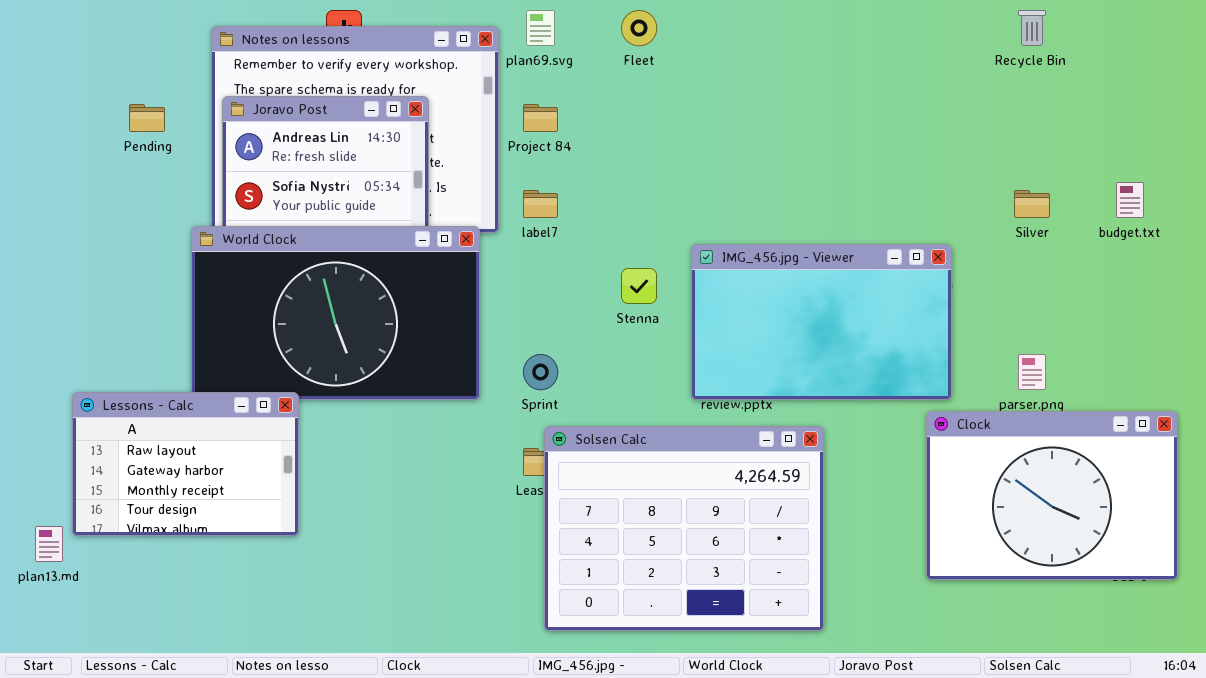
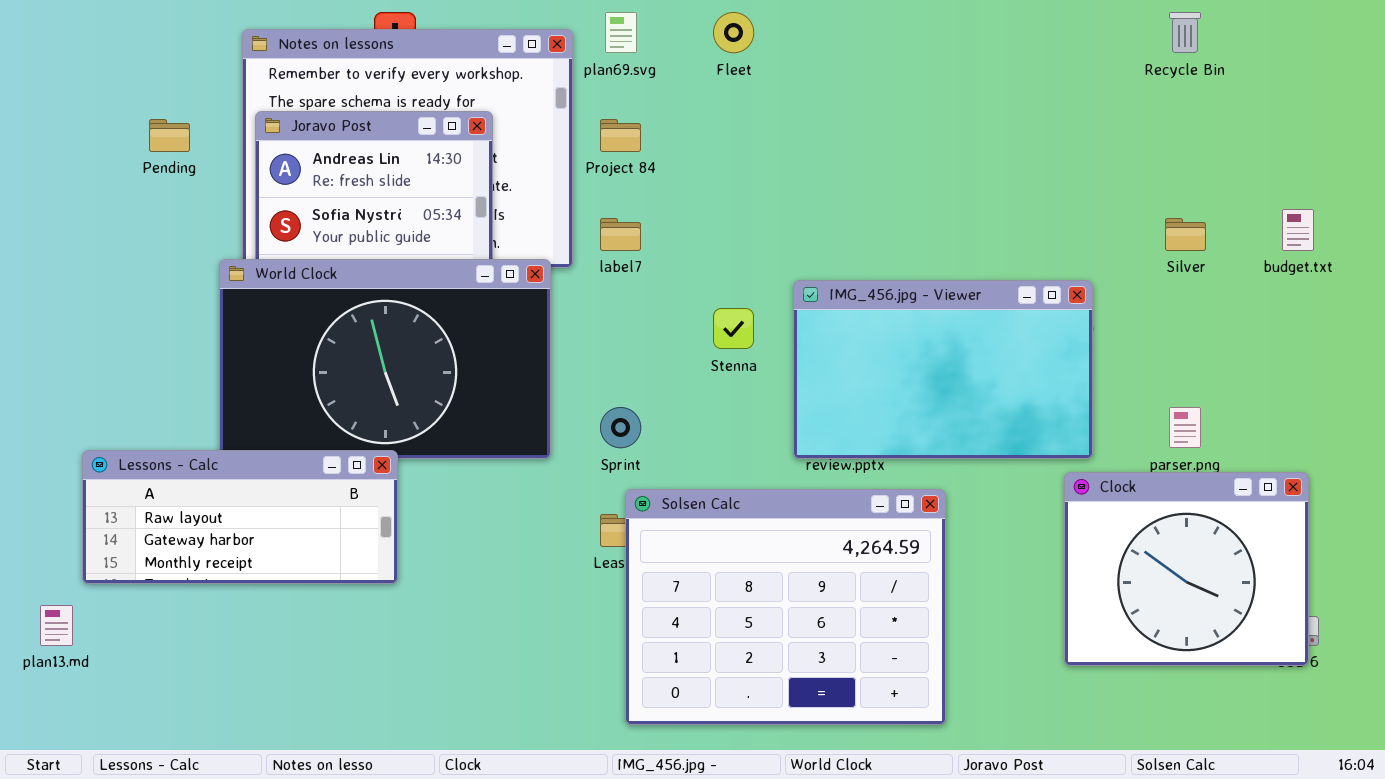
Lessons - Calc: [72,392,299,536] -> [82,450,398,584], resized
Clock: [926,411,1178,580] -> [1064,472,1309,666], resized

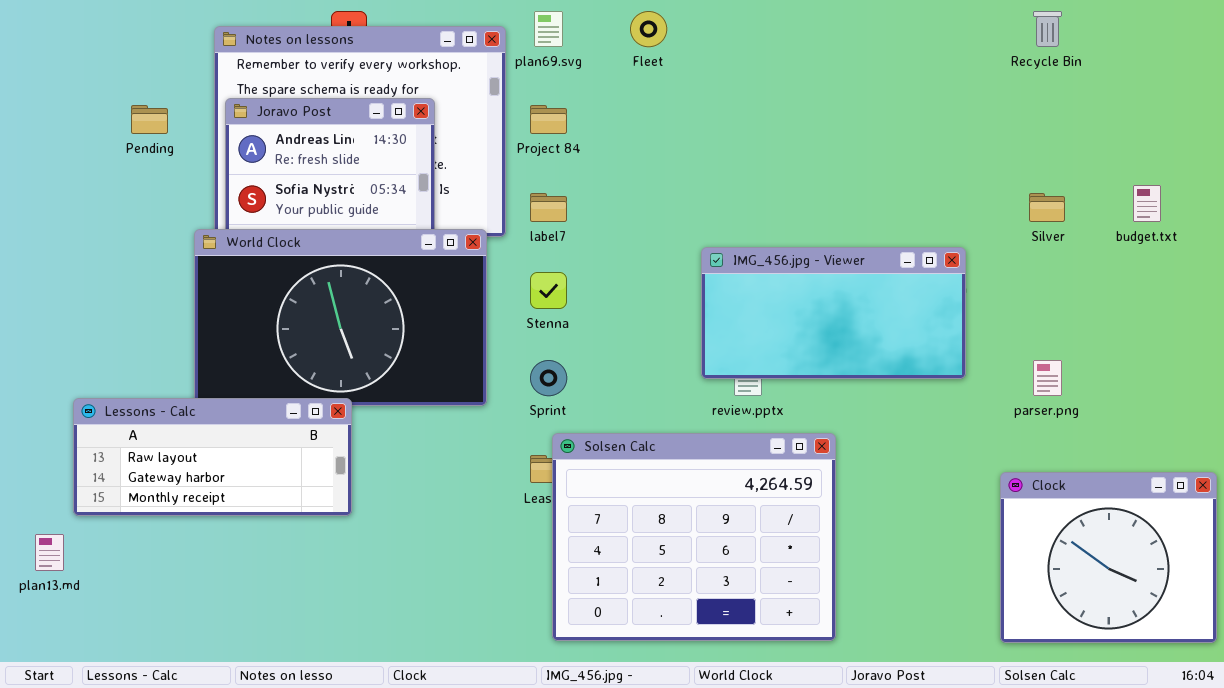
IMG_456.jpg - Viewer: [793,280,1093,459] -> [701,247,966,379], resized
Stenna: [713,308,754,349] -> [530,272,567,309], moved
Clock: [1064,472,1309,666] -> [1000,472,1217,643], moved

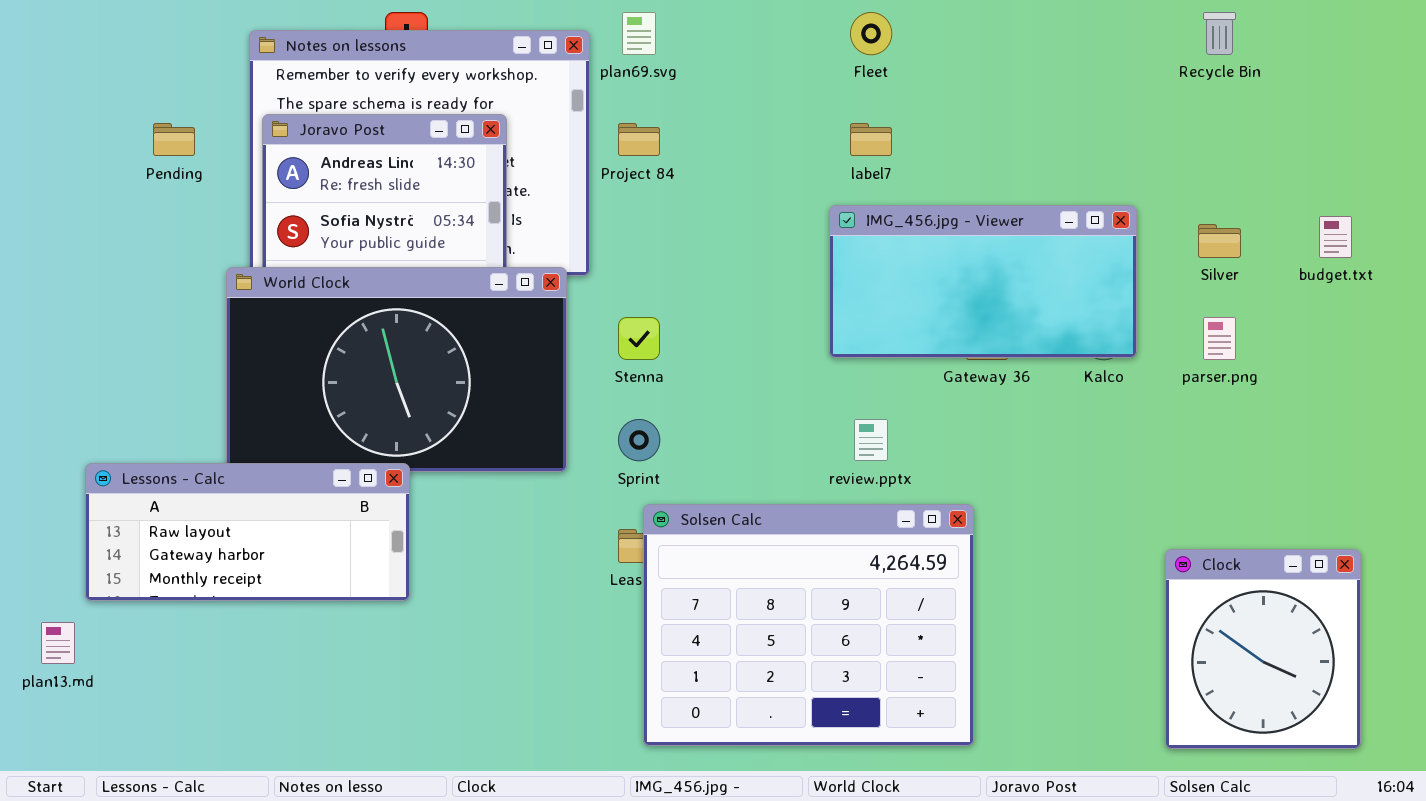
Fleet: [630,11,667,47] -> [850,12,892,55], moved
label7: [530,193,567,222] -> [850,123,892,156], moved
IMG_456.jpg - Viewer: [701,247,966,379] -> [829,205,1137,358], moved
parser.png: [1033,360,1062,396] -> [1203,317,1236,360], moved
Clock: [1000,472,1217,643] -> [1165,549,1361,749], resized

